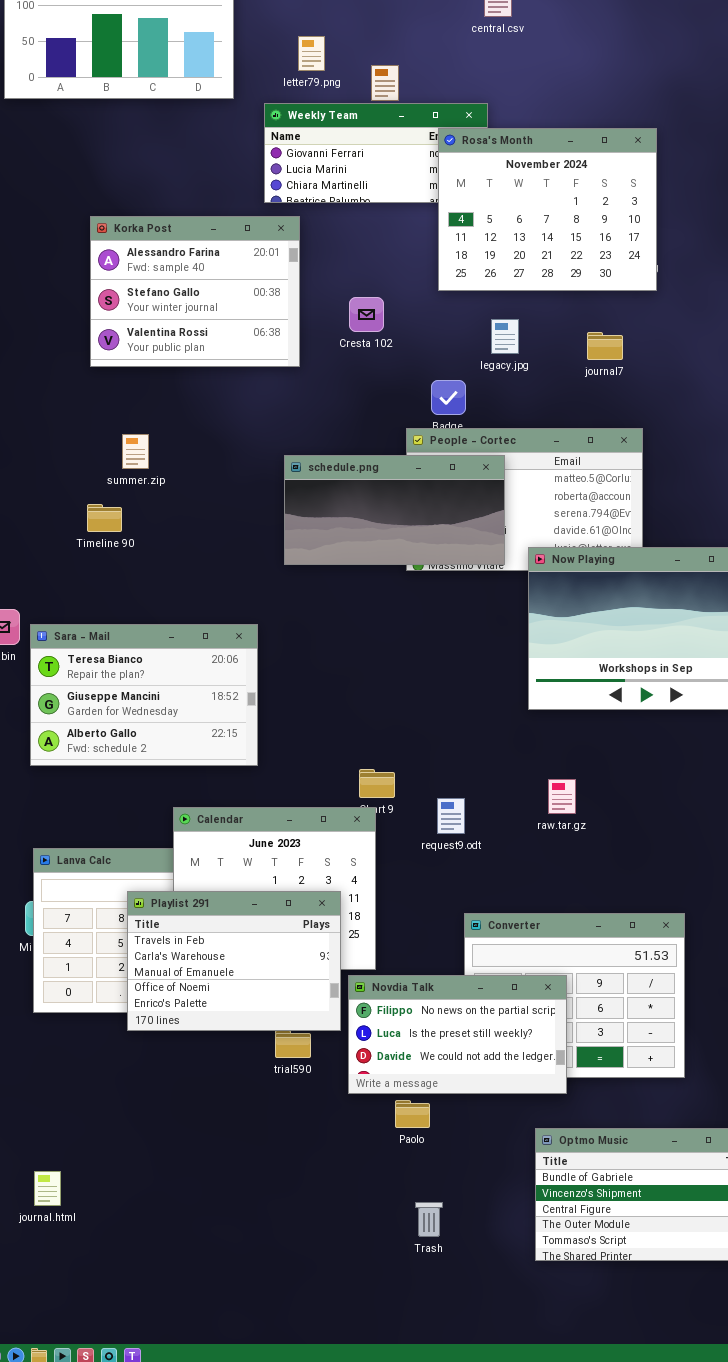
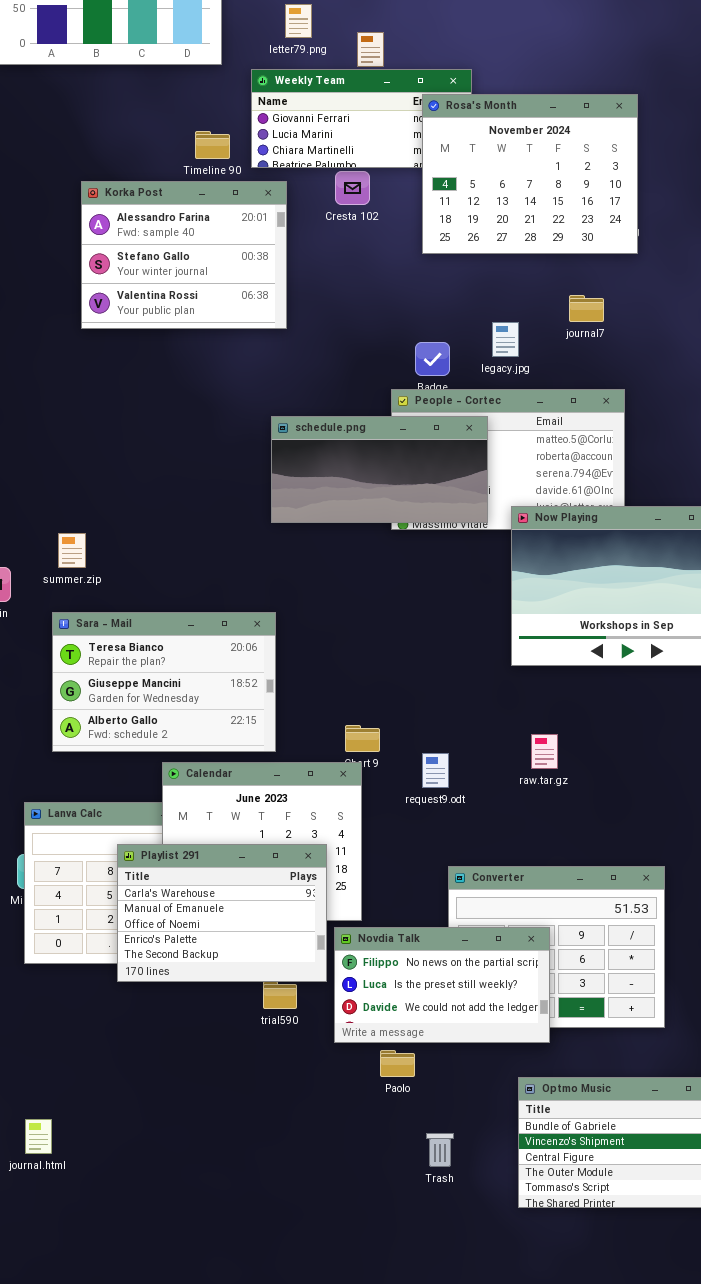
Cresta 102: [349,297,384,332] -> [335,171,370,205], moved
legacy.jpg: [491,319,519,354] -> [492,322,519,357], moved
summer.zip: [122,434,149,469] -> [58,533,86,568], moved
Timeline 90: [87,504,122,532] -> [195,131,230,159], moved
Sara - Mail: [30,624,258,766] -> [52,612,276,752], moved
Playlist 291: [127,891,341,1031] -> [117,844,327,982], scrolled down 1 row
Trash: [415,1202,443,1237] -> [426,1133,454,1167], moved

